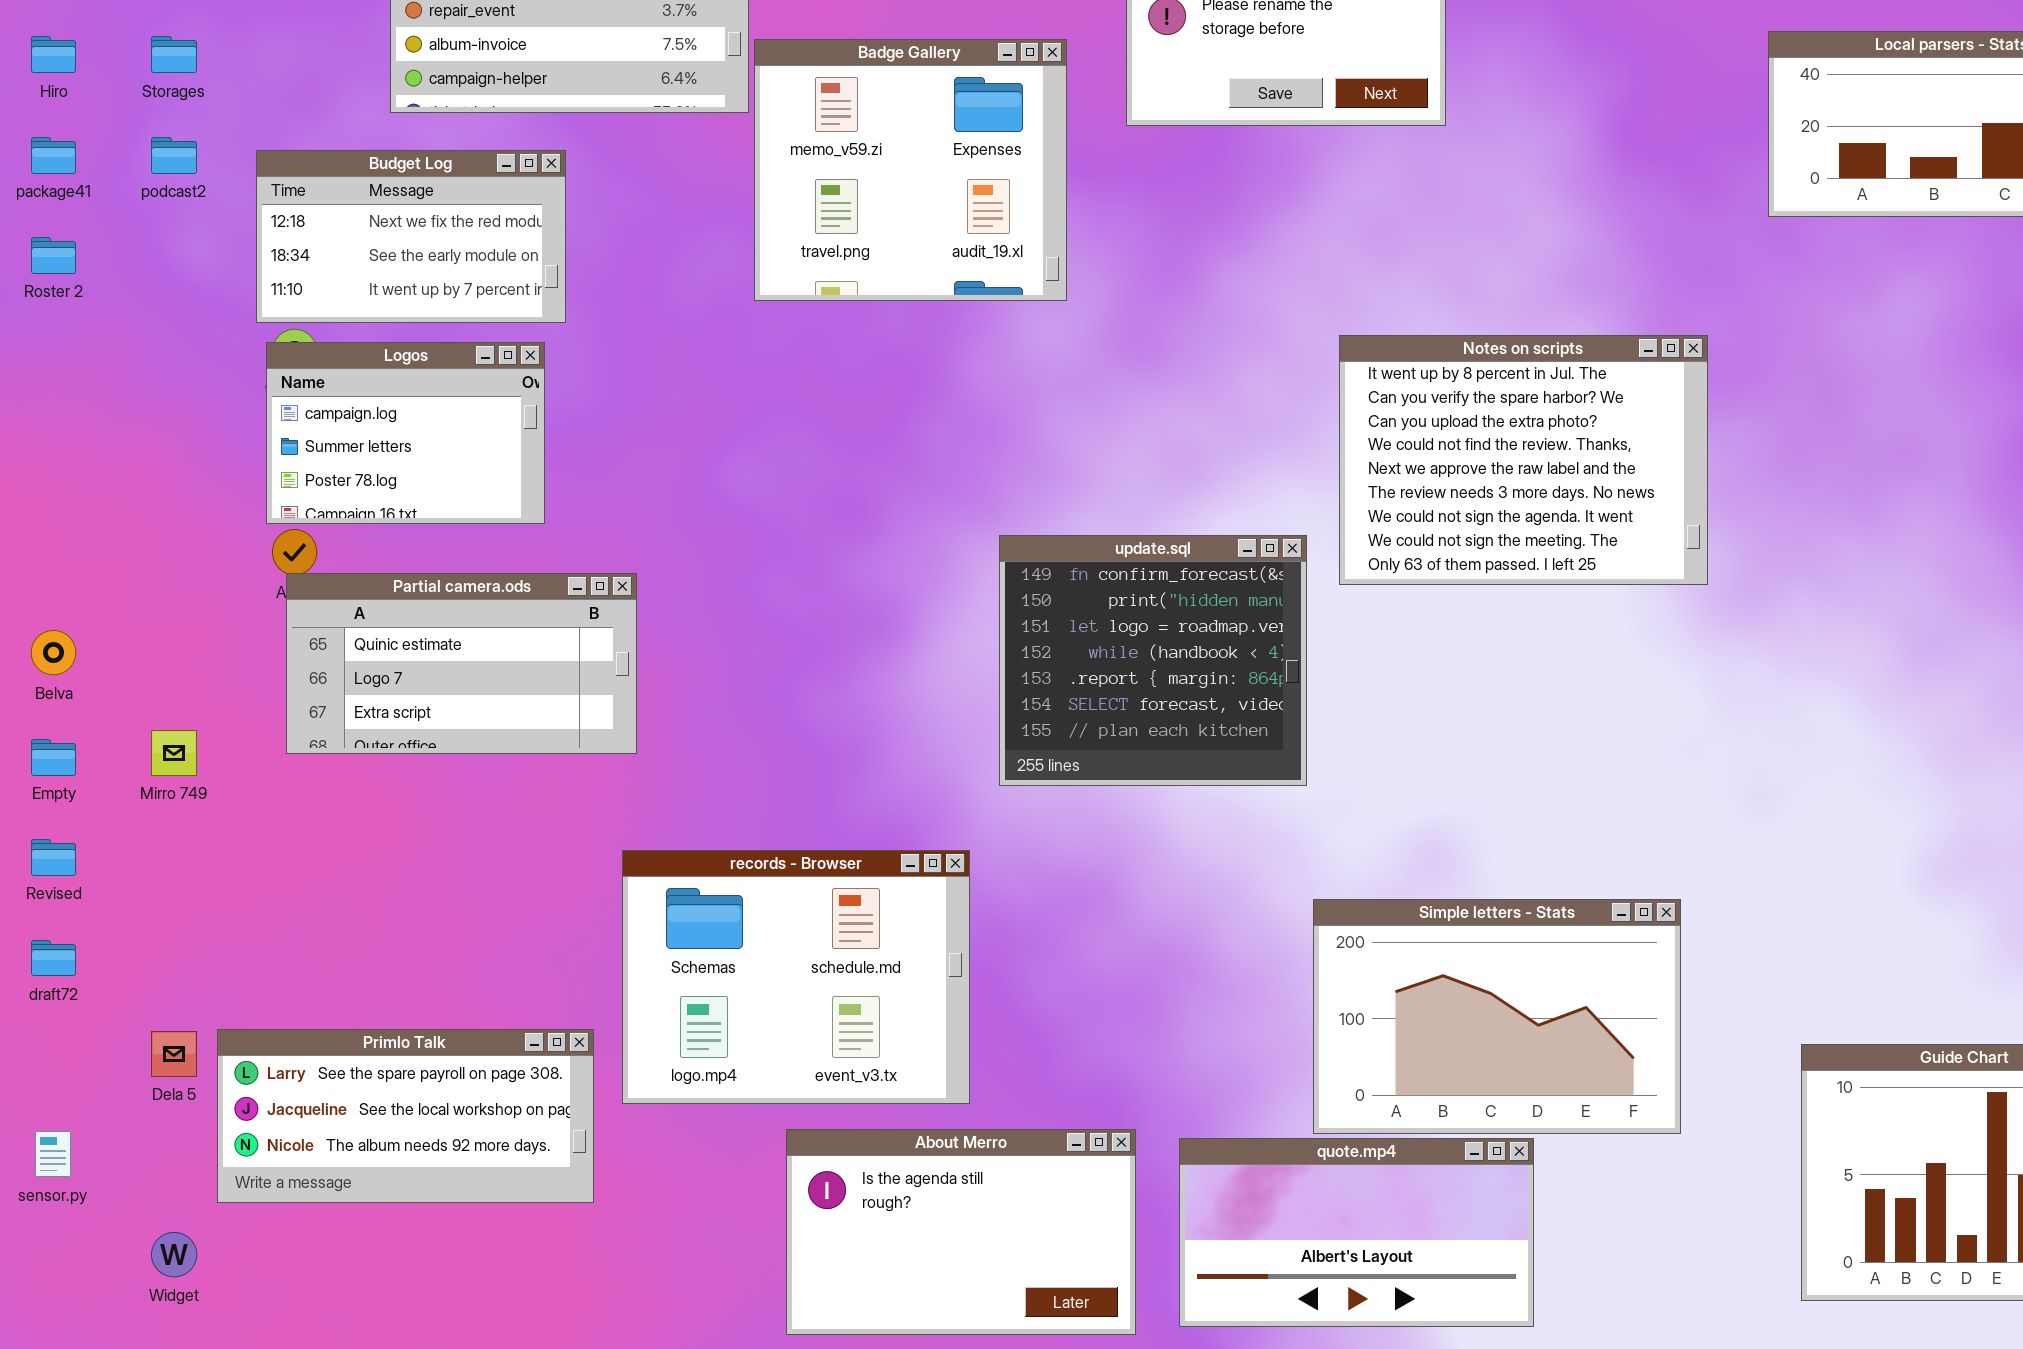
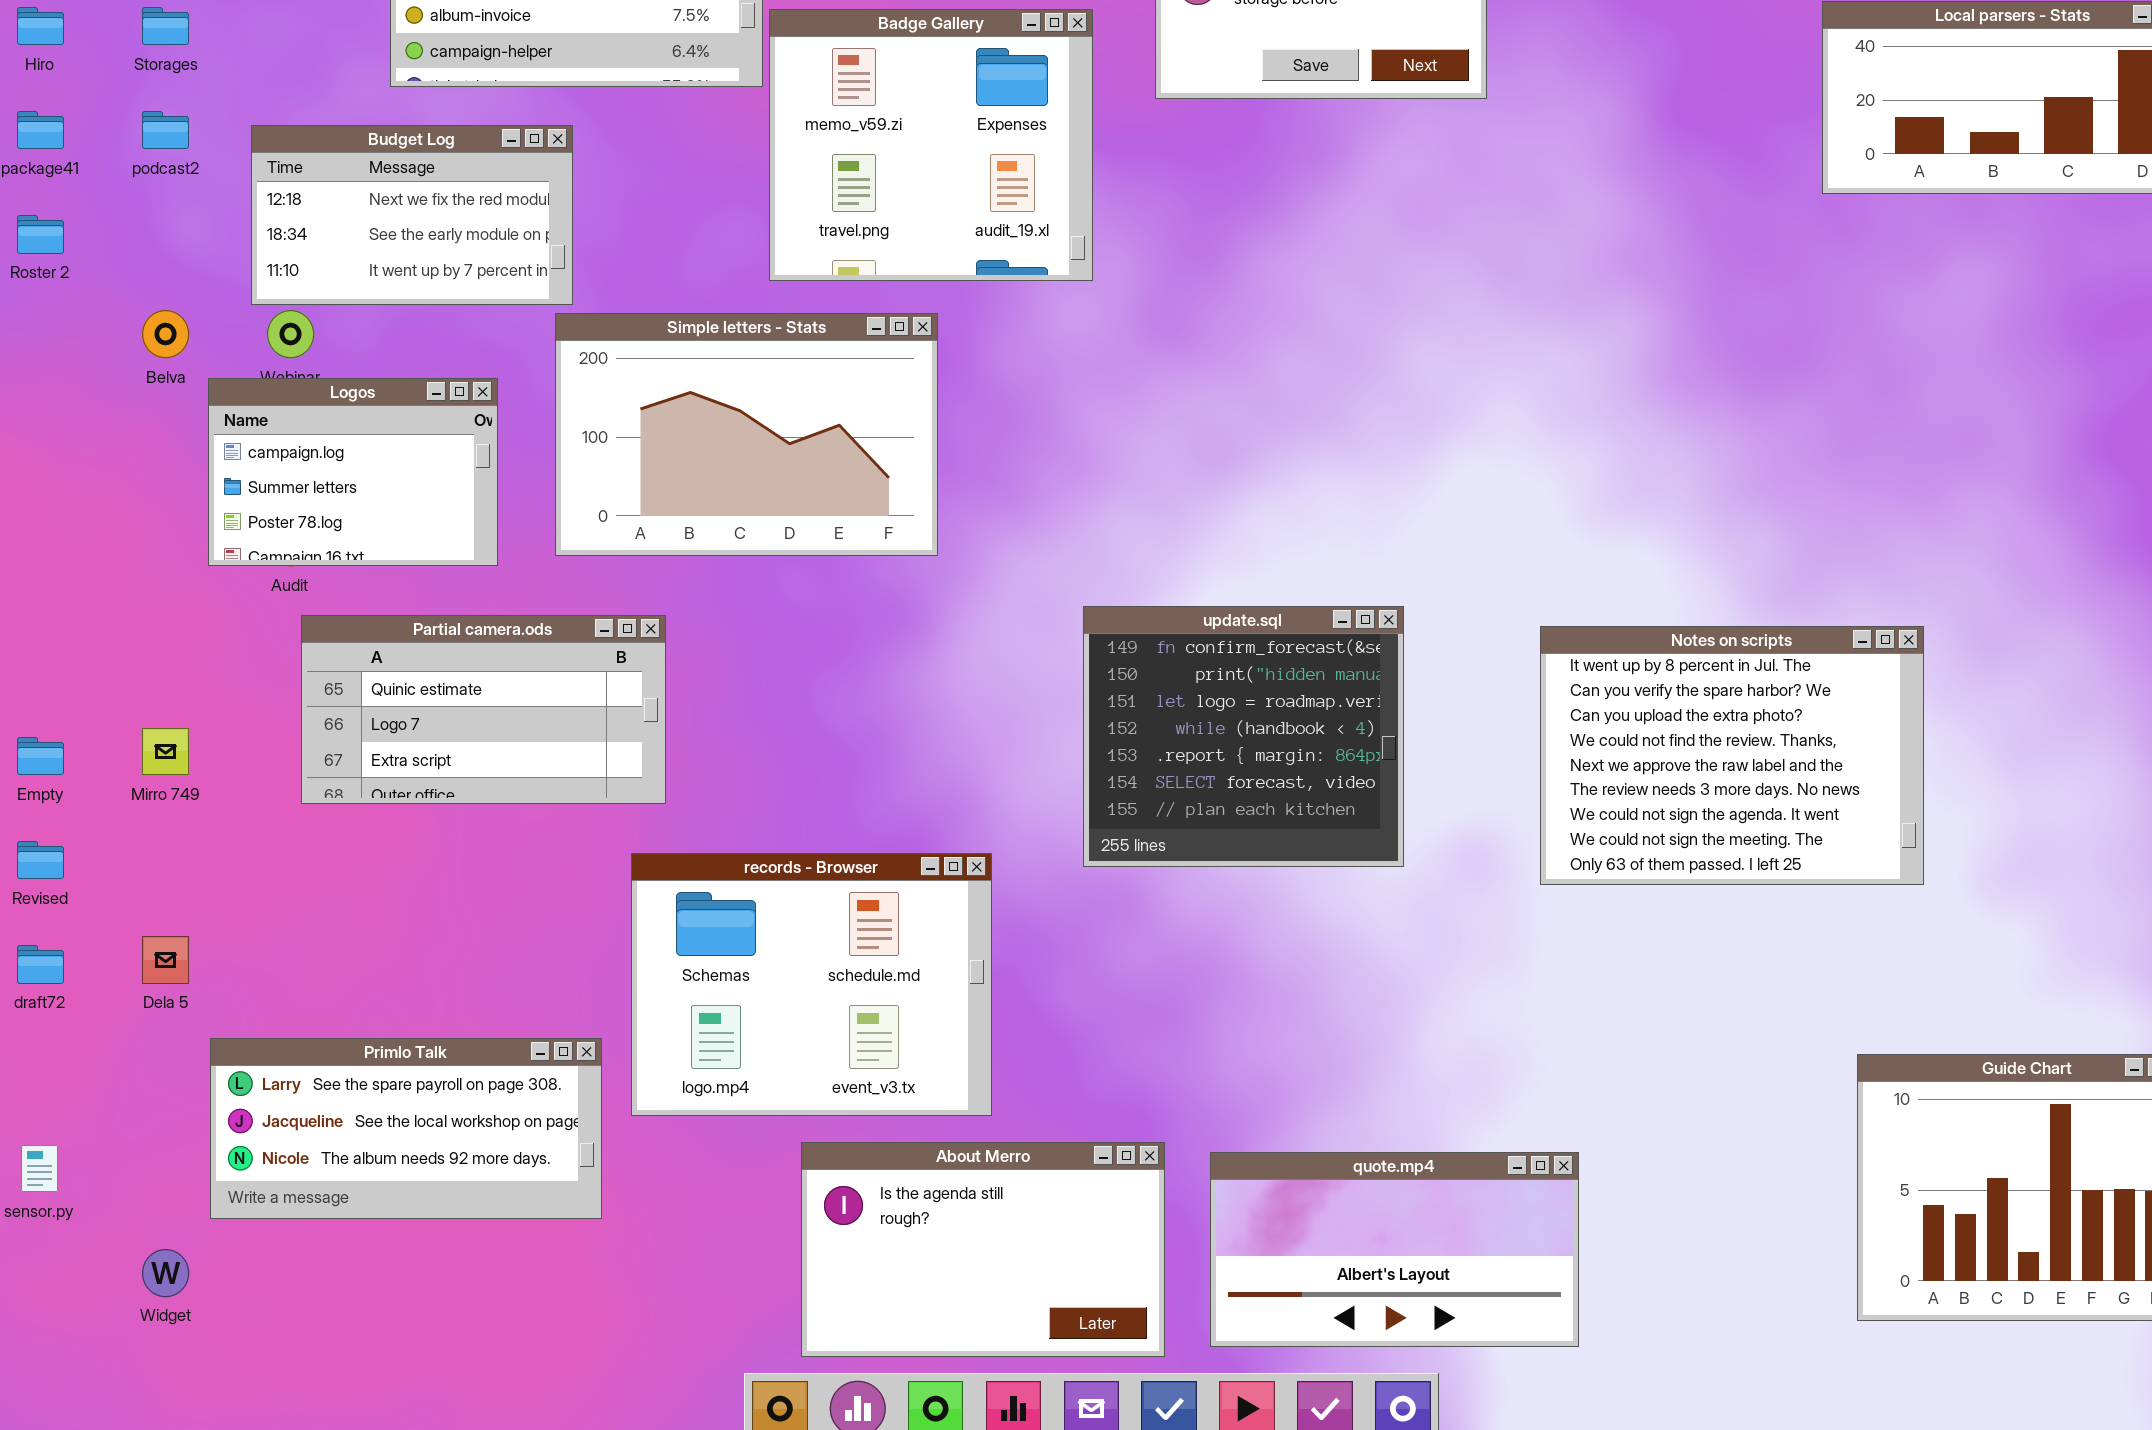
Notes on scripts: [1339,335,1708,585] -> [1540,626,1924,885], moved
Logos: [266,342,545,524] -> [208,378,498,566], moved
update.sql: [999,535,1307,786] -> [1083,606,1404,867], moved
Partial camera.ods: [286,573,637,754] -> [301,615,666,804], moved
Belva: [31,630,76,675] -> [142,310,189,358], moved
Simple letters - Stats: [1313,899,1681,1134] -> [555,313,938,556], moved
Dela 5: [151,1031,197,1077] -> [142,936,189,984], moved

